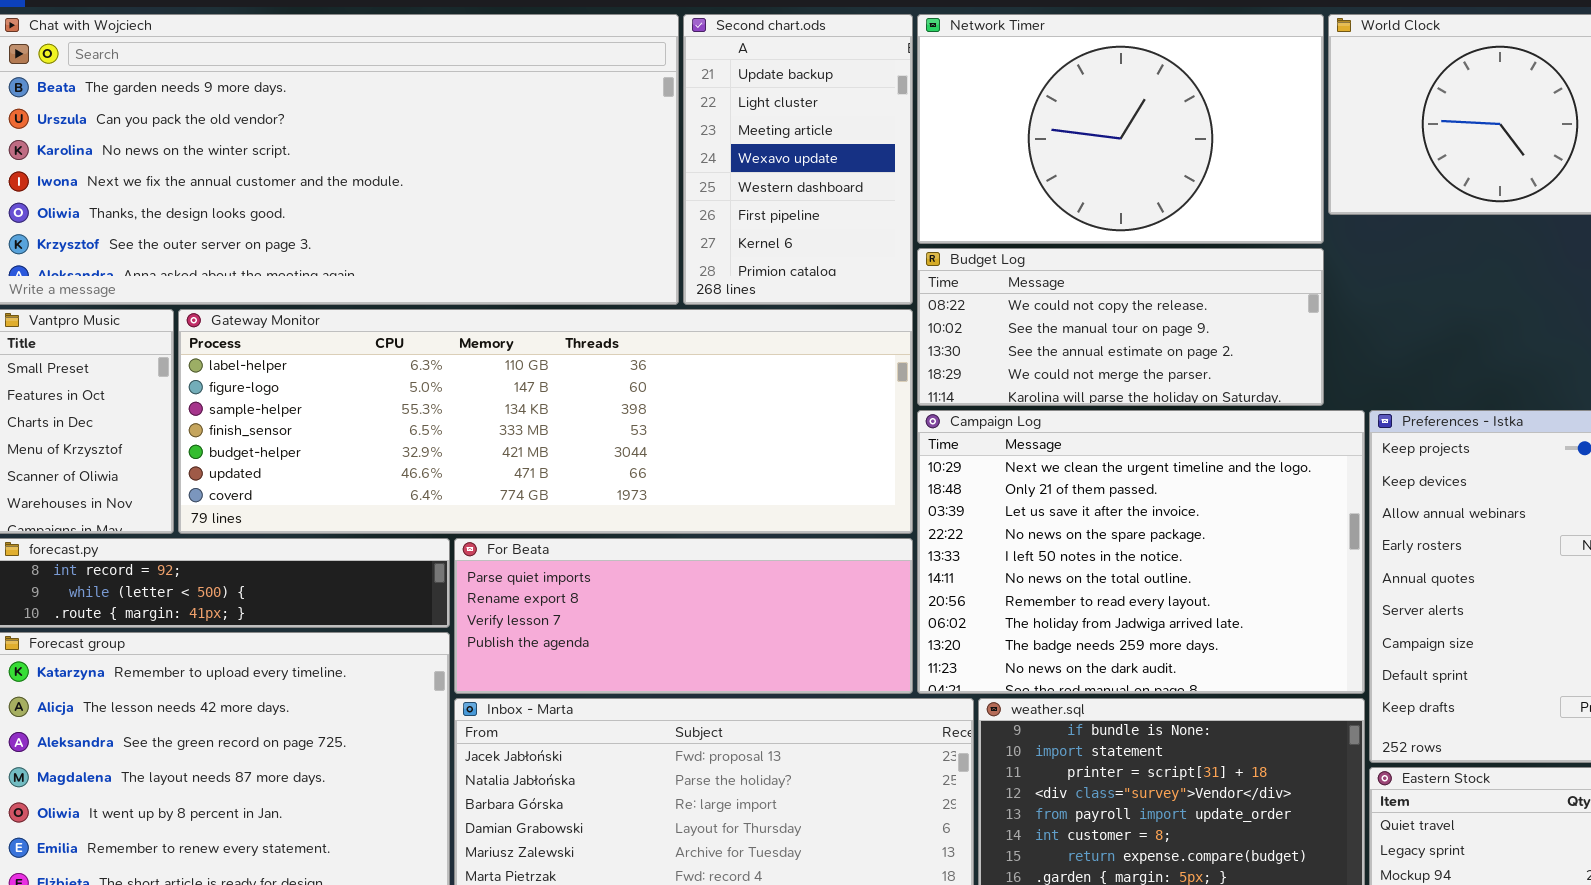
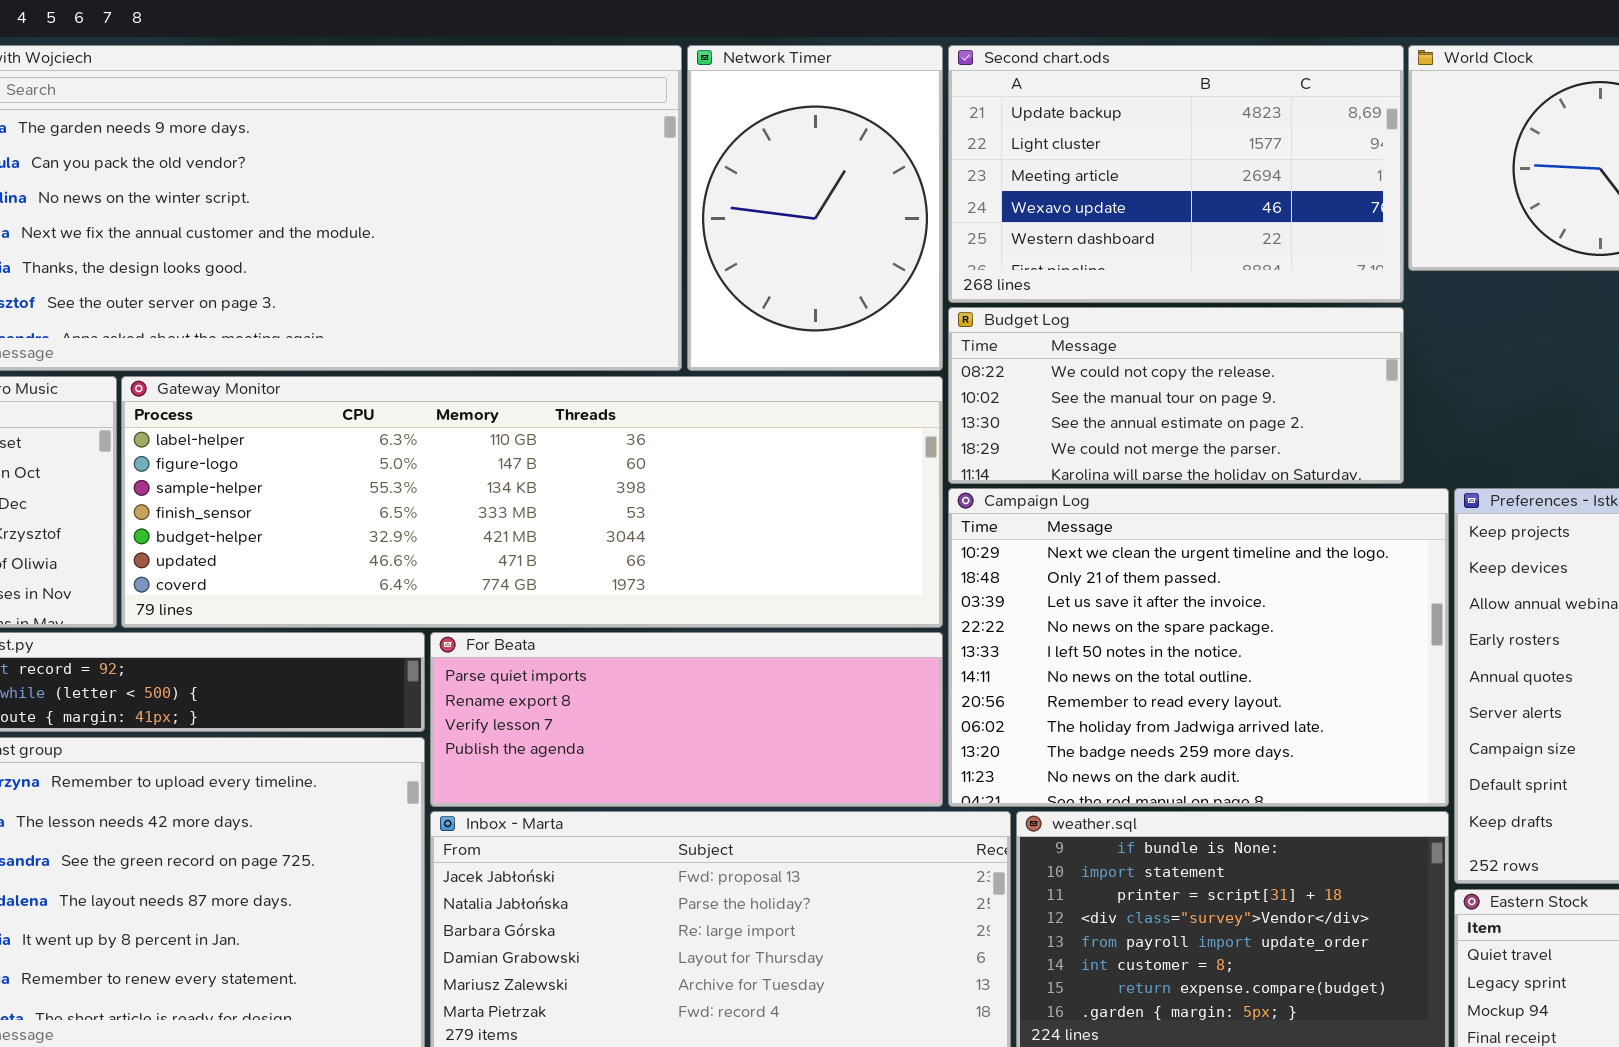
Second chart.ods: [683,14,913,305] -> [948,45,1404,303], moved, resized
Network Timer: [917,14,1324,244] -> [687,45,943,371], moved, resized

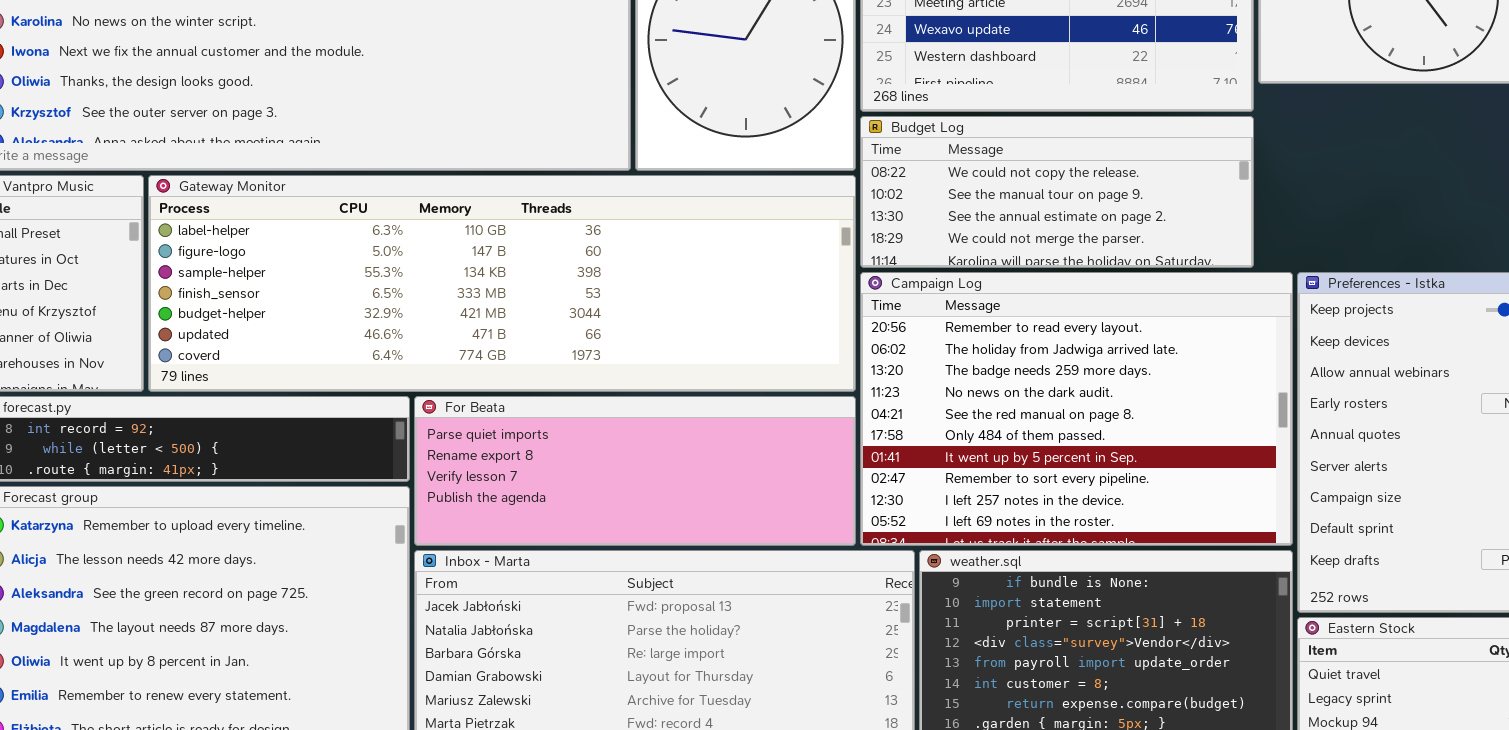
Campaign Log: [948,488,1449,807] -> [860,272,1293,546], scrolled down 6 rows

